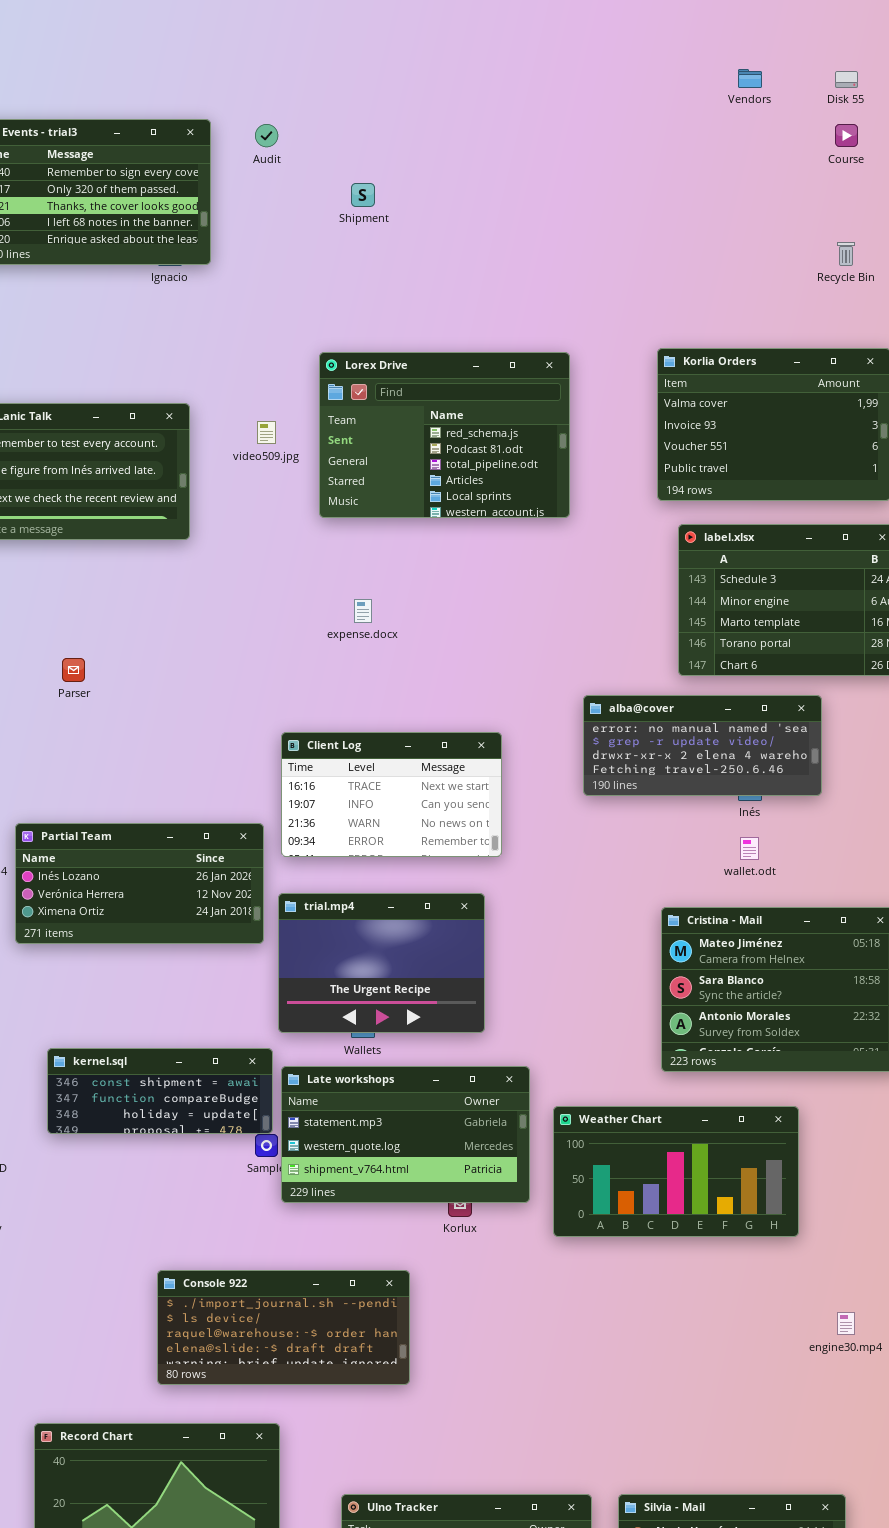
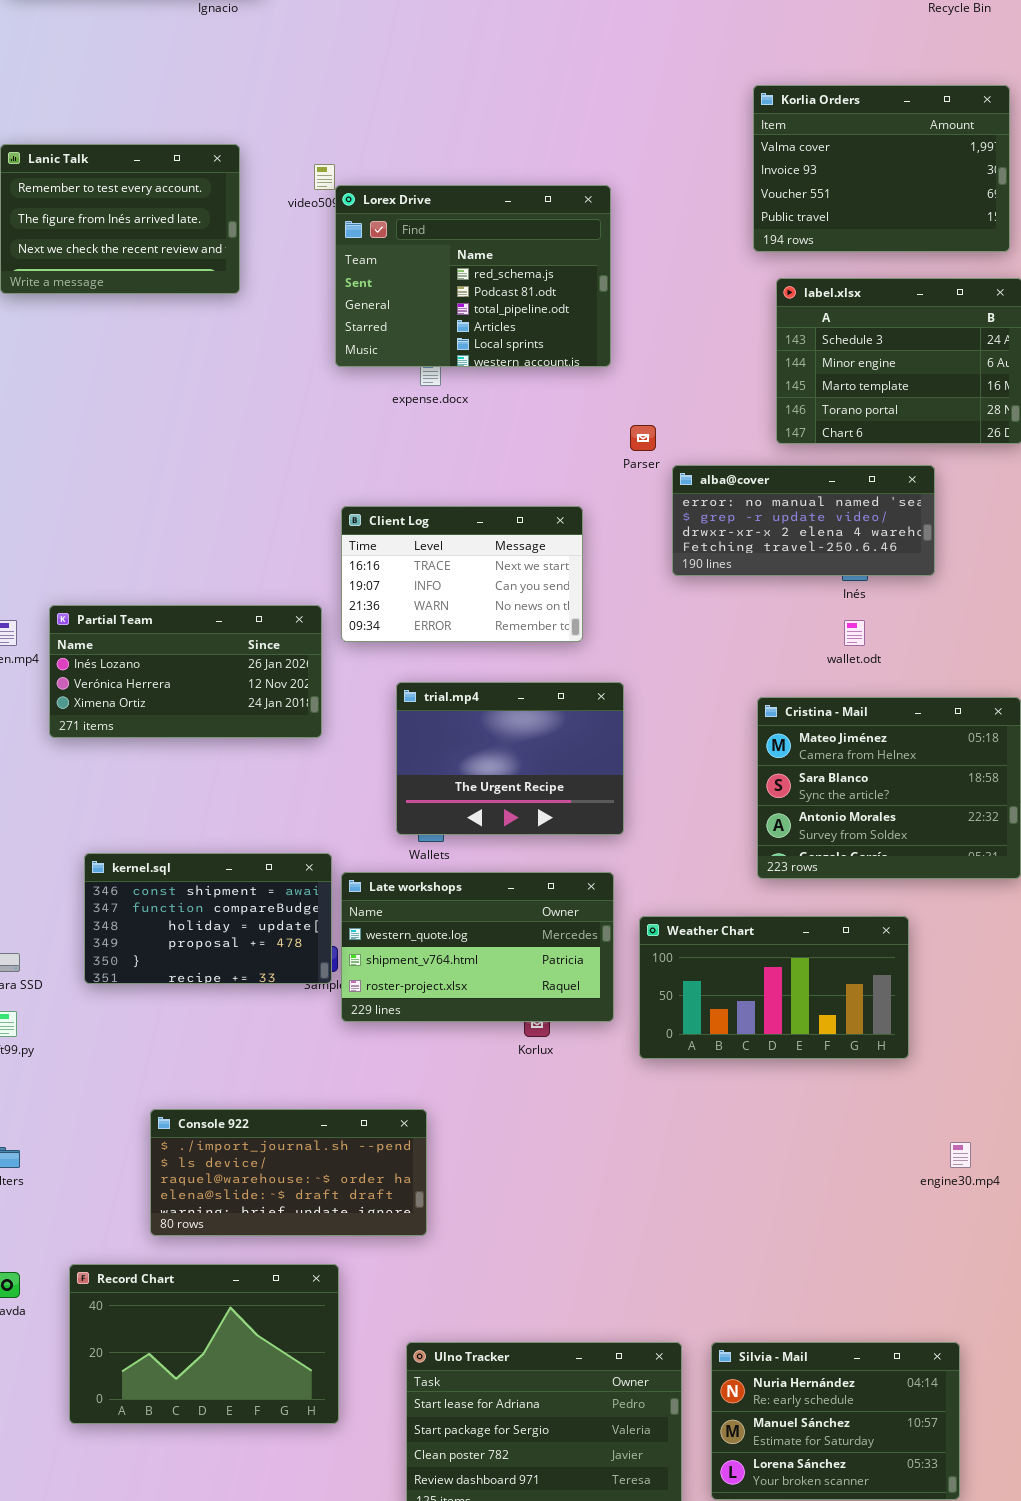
Lorex Drive: [319,352,570,518] -> [335,185,611,367], moved
Parser: [62,658,85,682] -> [630,425,656,451], moved
trial.mp4: [278,893,485,1033] -> [396,682,624,835], moved
kernel.sql: [47,1048,273,1134] -> [84,853,332,984], resized
Late workshops: [281,1066,530,1203] -> [341,872,614,1022], scrolled down 1 row
Console 922: [157,1270,410,1385] -> [150,1109,427,1236], moved

